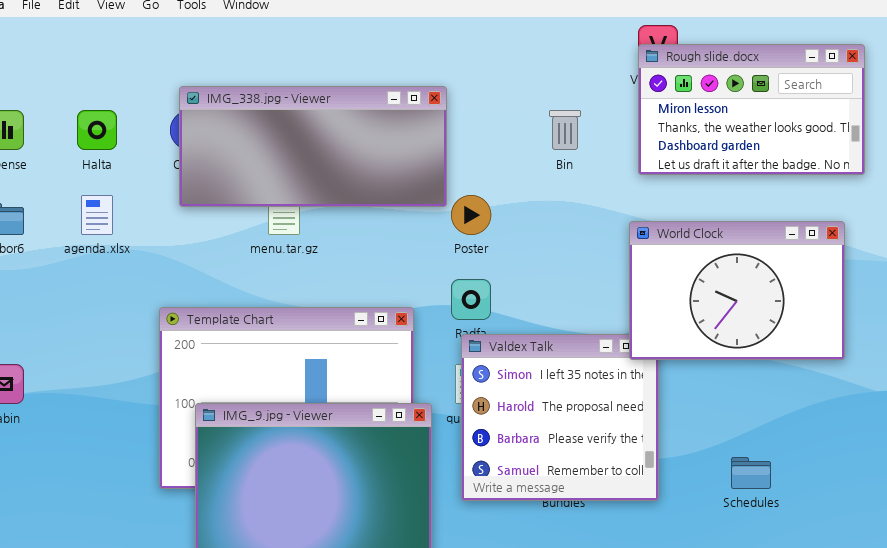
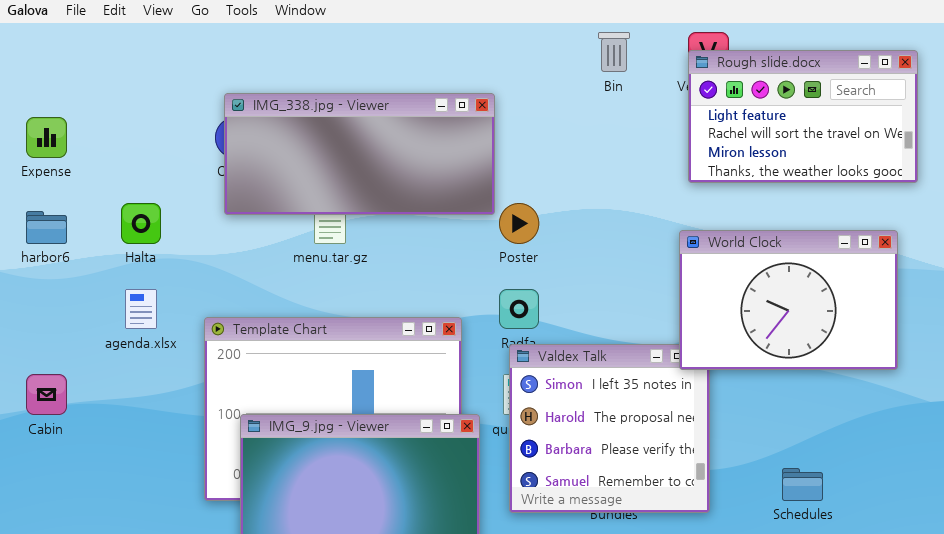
Rough slide.docx: [638,44,865,175] -> [688,50,918,183], scrolled up 2 rows
Halta: [77,110,117,150] -> [121,203,161,244], moved
Bin: [549,110,581,150] -> [598,32,630,72], moved
agenda.xlsx: [81,195,113,235] -> [125,289,157,329], moved

